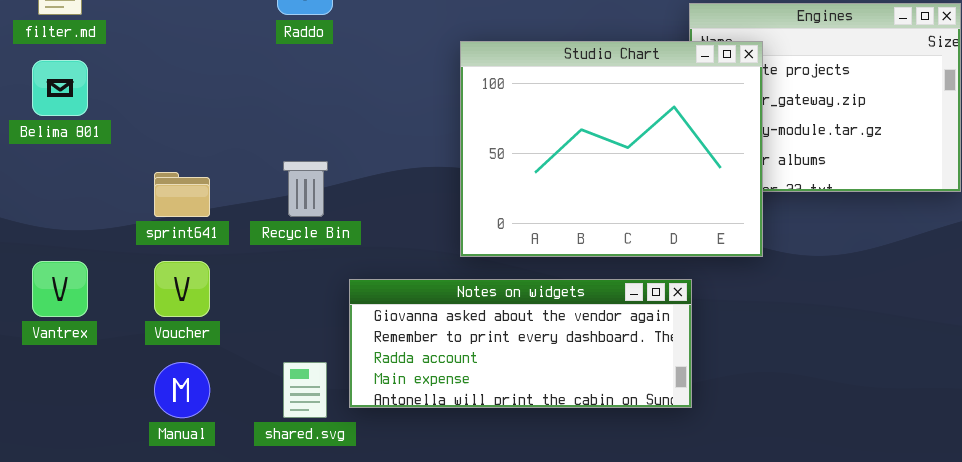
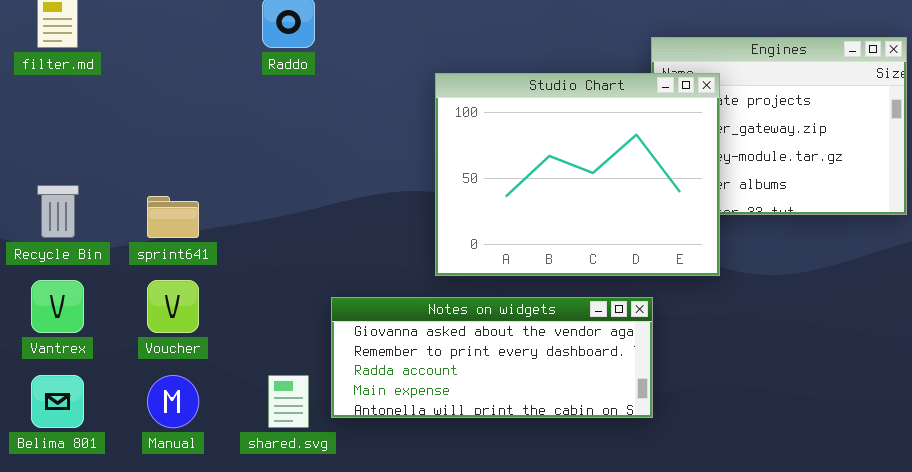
Belima 801: [32,60,88,116] -> [31,375,84,428], moved
Recycle Bin: [283,161,328,217] -> [37,185,79,238], moved

